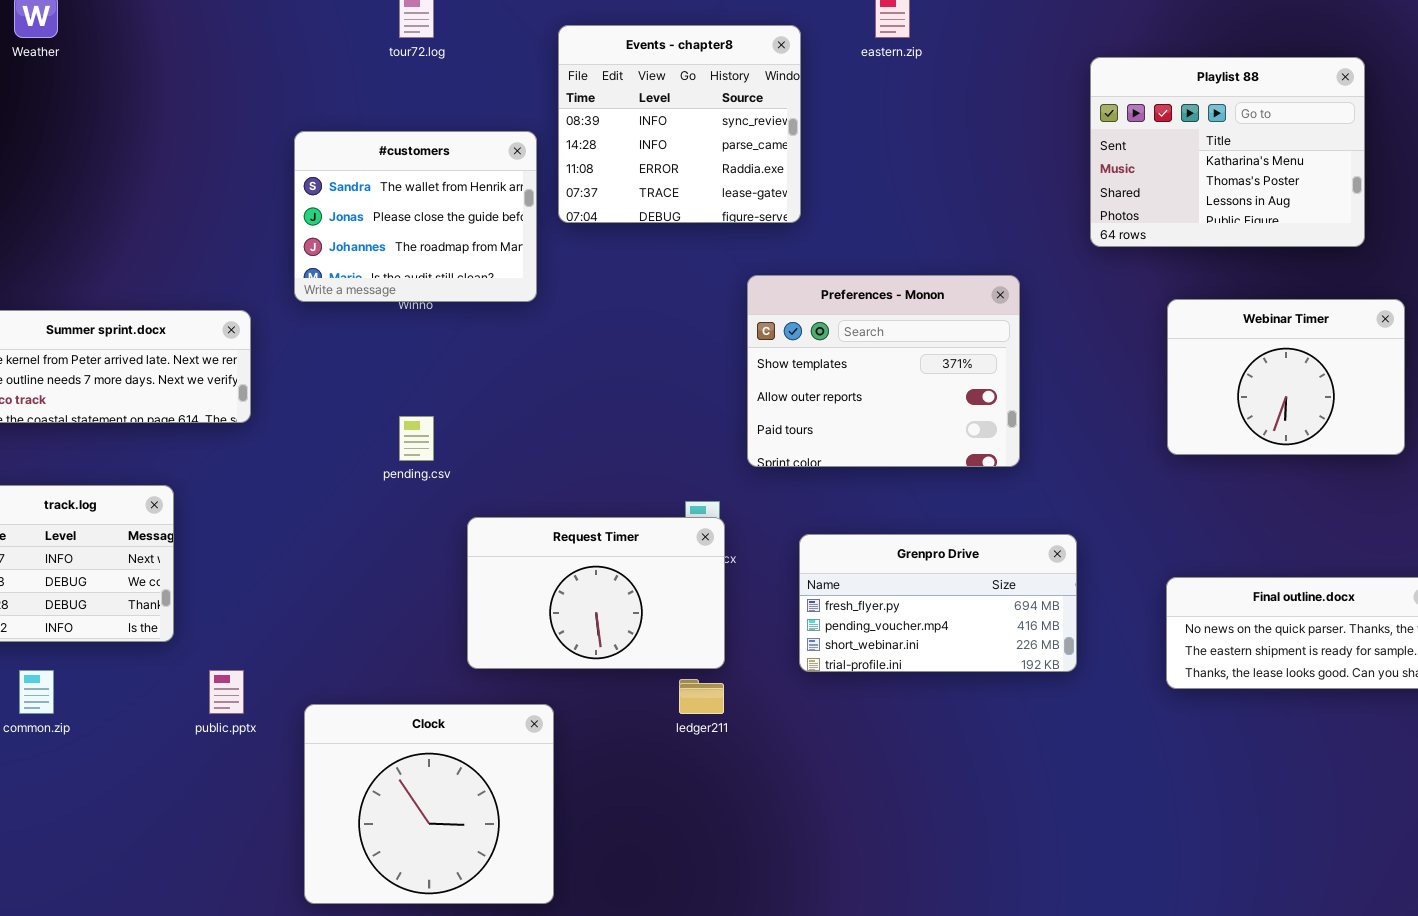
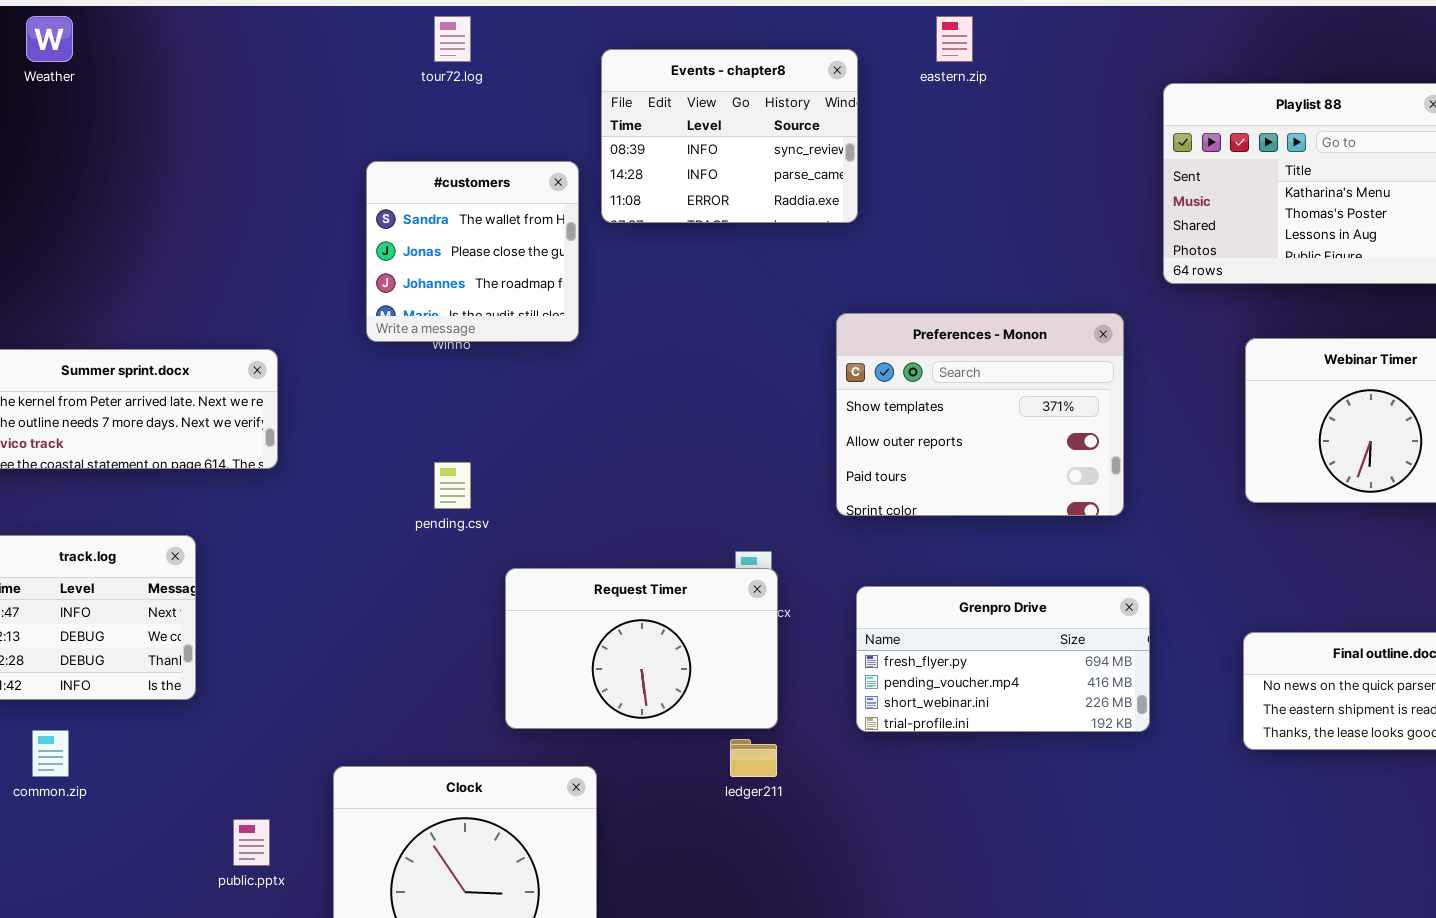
Events - chapter8: [558,25,801,223] -> [601,49,858,223], resized
#customers: [294,131,537,302] -> [366,161,579,342], resized
Preferences - Monon: [747,275,1020,467] -> [836,313,1124,516], moved
public.pptx: [209,670,244,714] -> [233,819,270,866], moved

